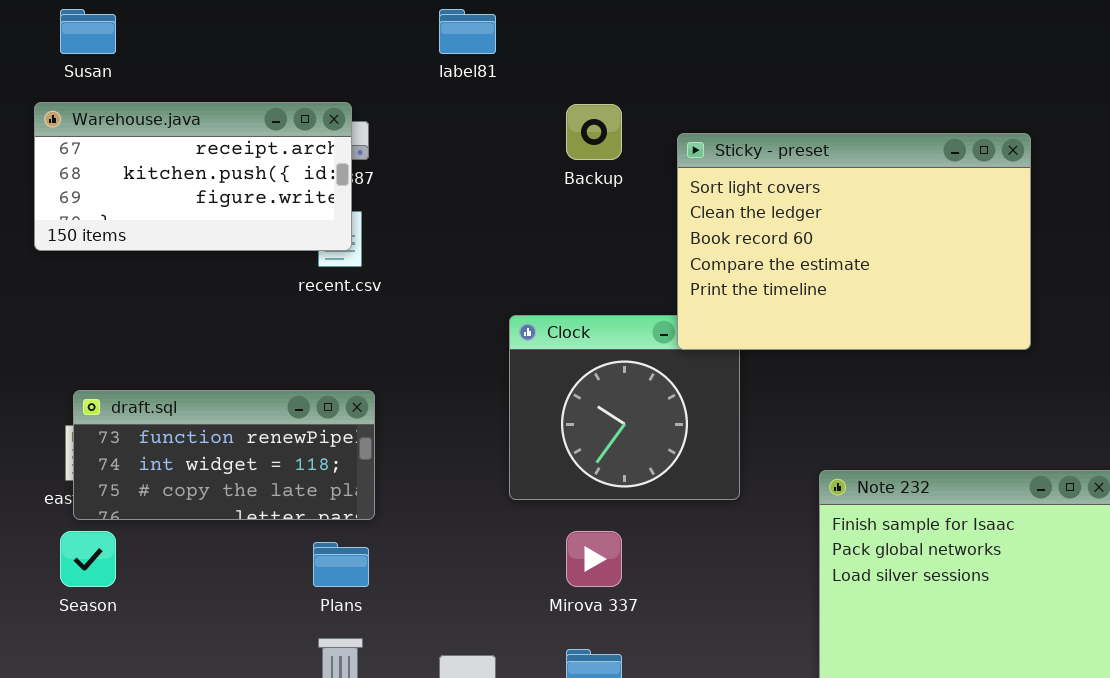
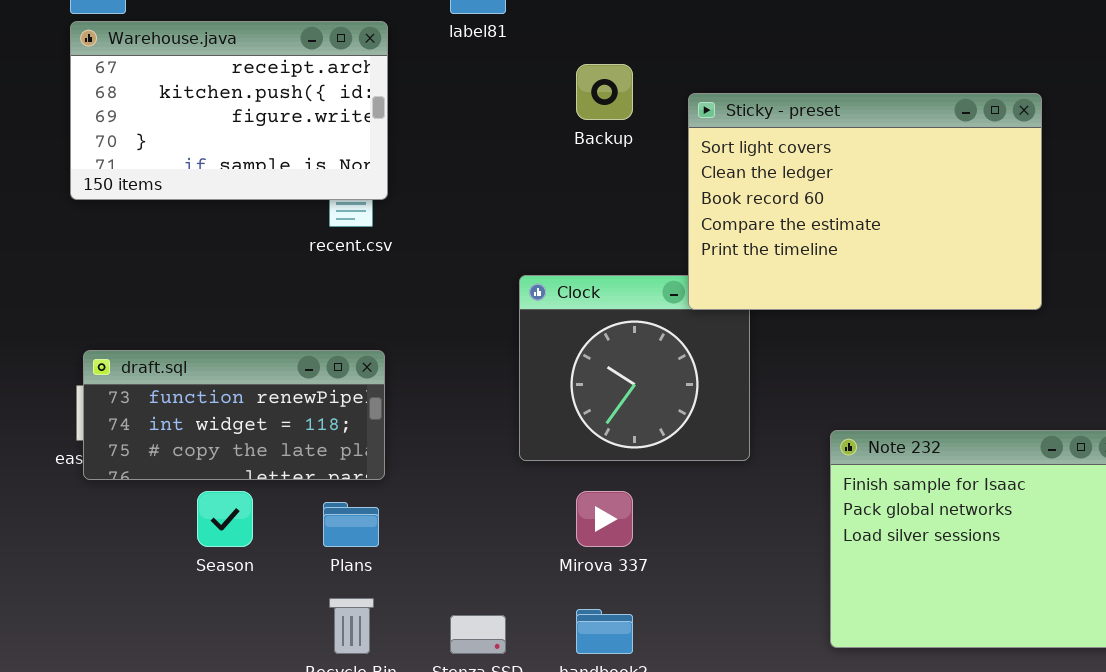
Warehouse.java: [34,102,352,251] -> [70,21,388,200], moved, resized
Season: [60,531,116,587] -> [197,491,253,547], moved

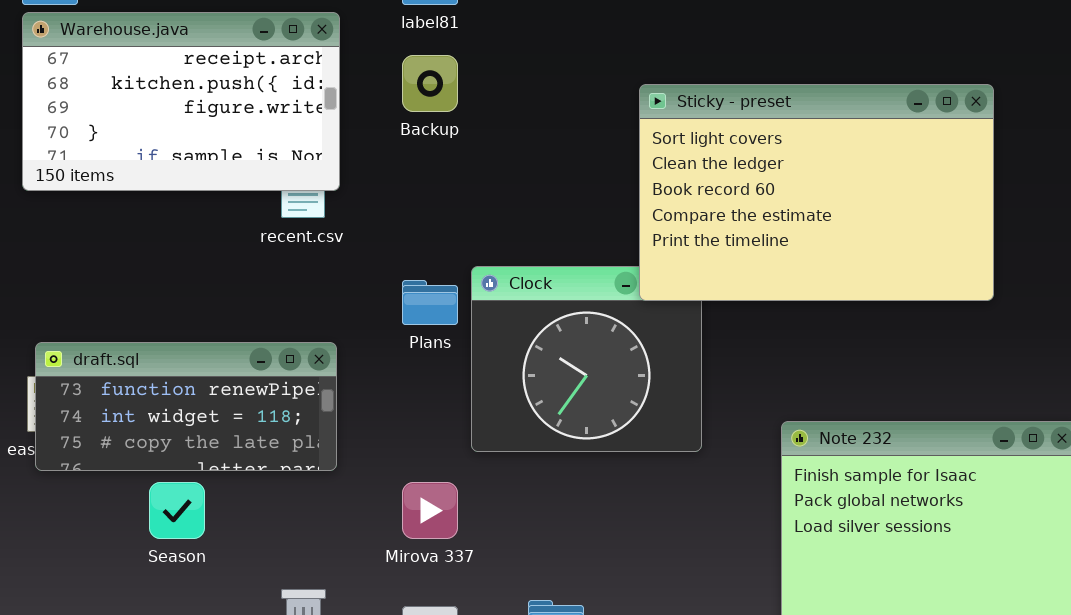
Backup: [576,64,633,120] -> [402,55,458,112], moved
Mirova 337: [576,491,633,547] -> [402,482,458,539], moved
Plans: [323,502,379,547] -> [402,280,458,325], moved

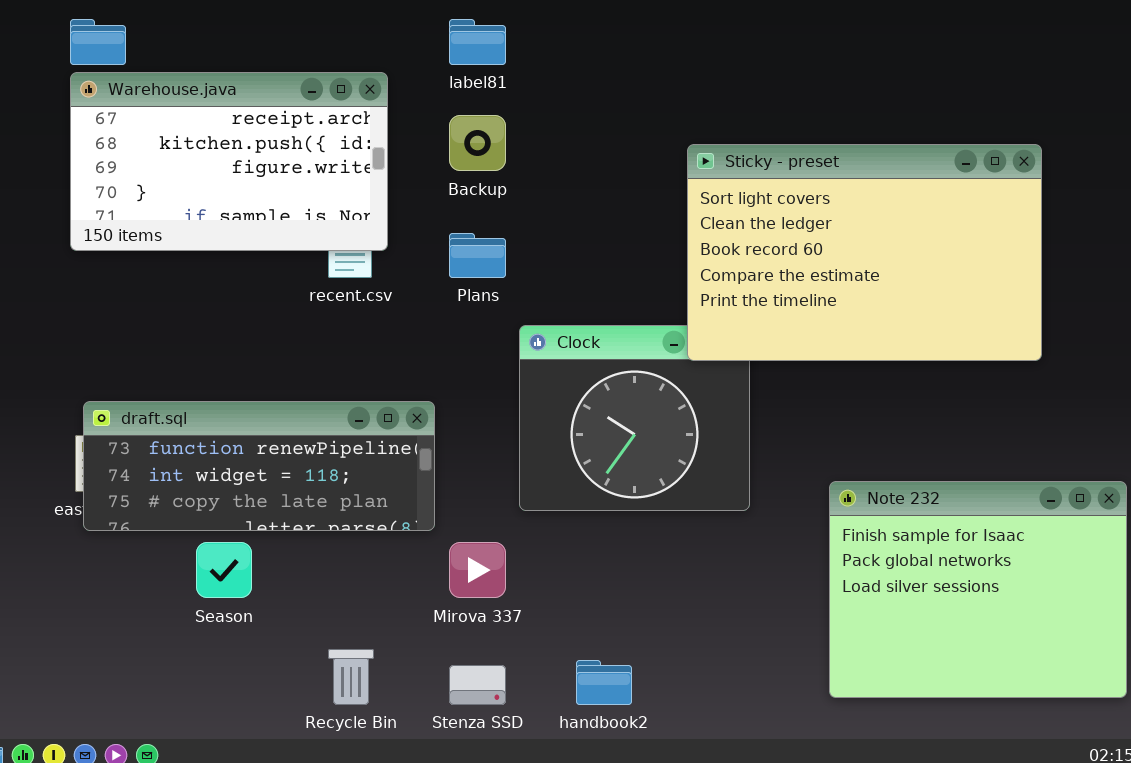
Plans: [402,280,458,325] -> [449,233,506,278], moved
draft.sql: [35,342,337,471] -> [83,401,435,531], resized

